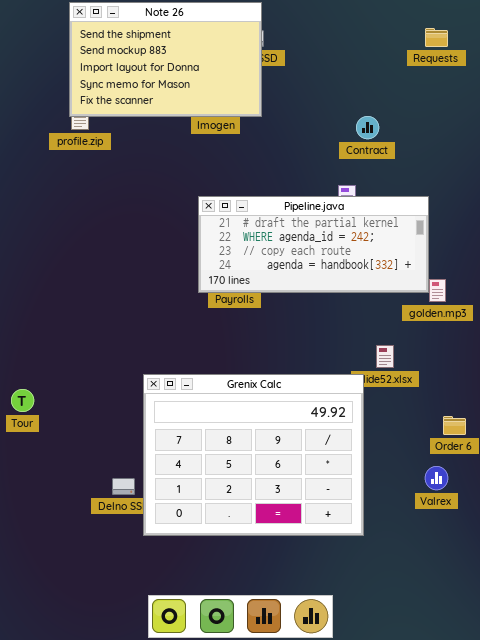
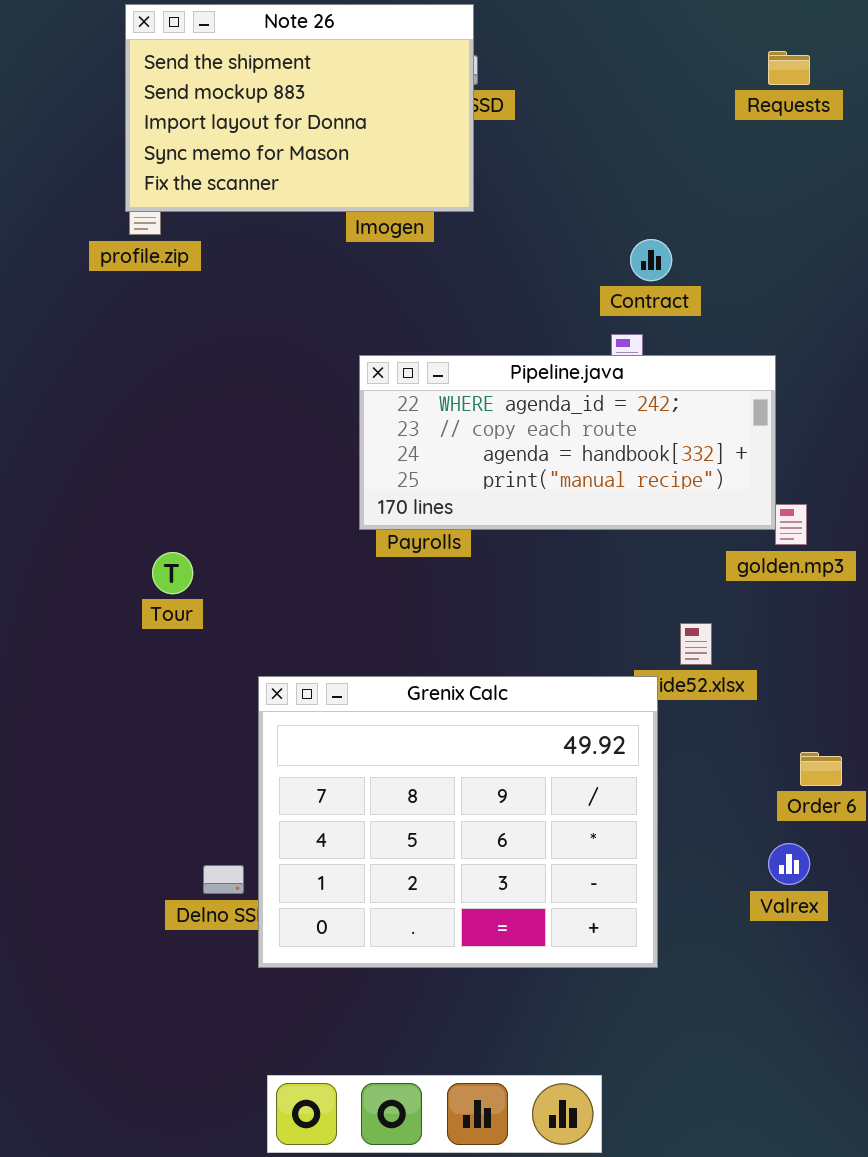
Contract: [356,116,379,139] -> [630,239,672,281], moved
Pipeline.java: [198,196,429,293] -> [359,355,776,530], scrolled down 1 row
Tour: [11,389,34,412] -> [152,552,193,594], moved

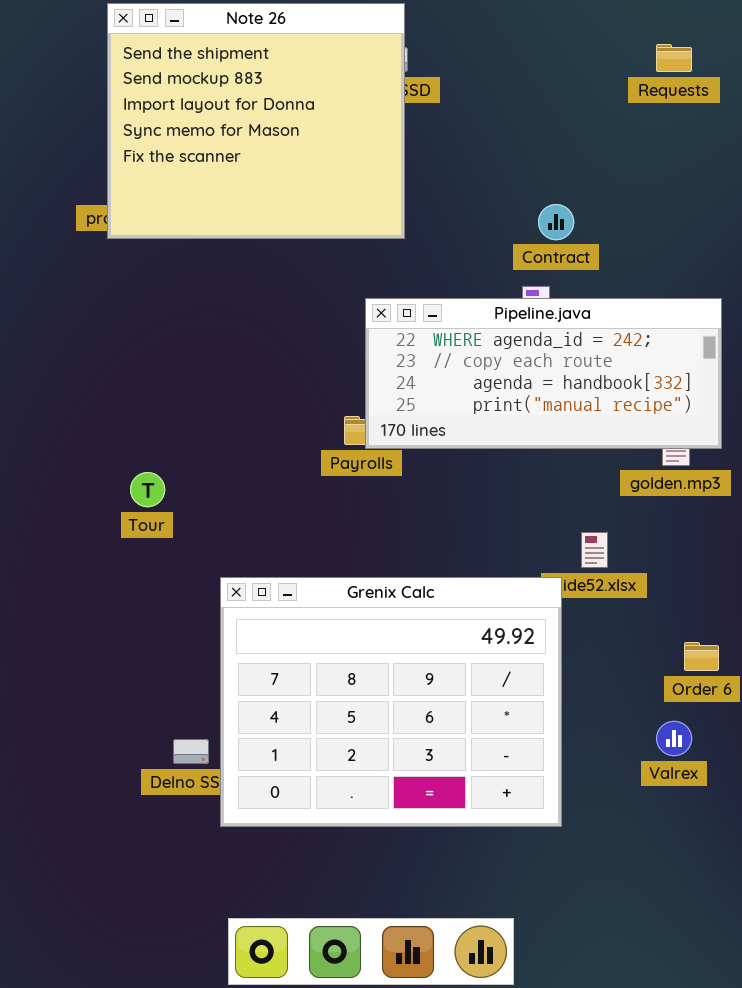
Note 26: [125,4,474,212] -> [107,3,405,239], resized
Pipeline.java: [359,355,776,530] -> [365,298,722,449], moved

